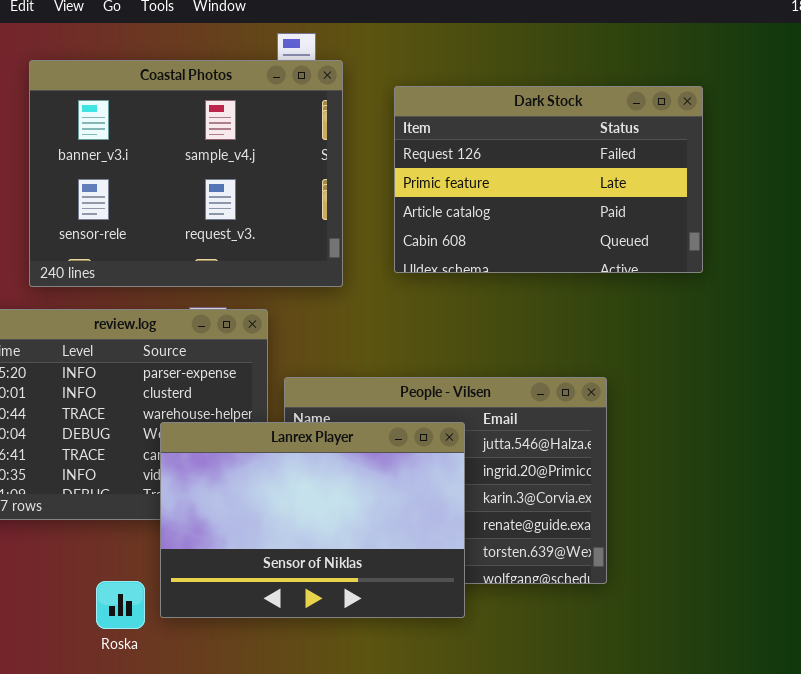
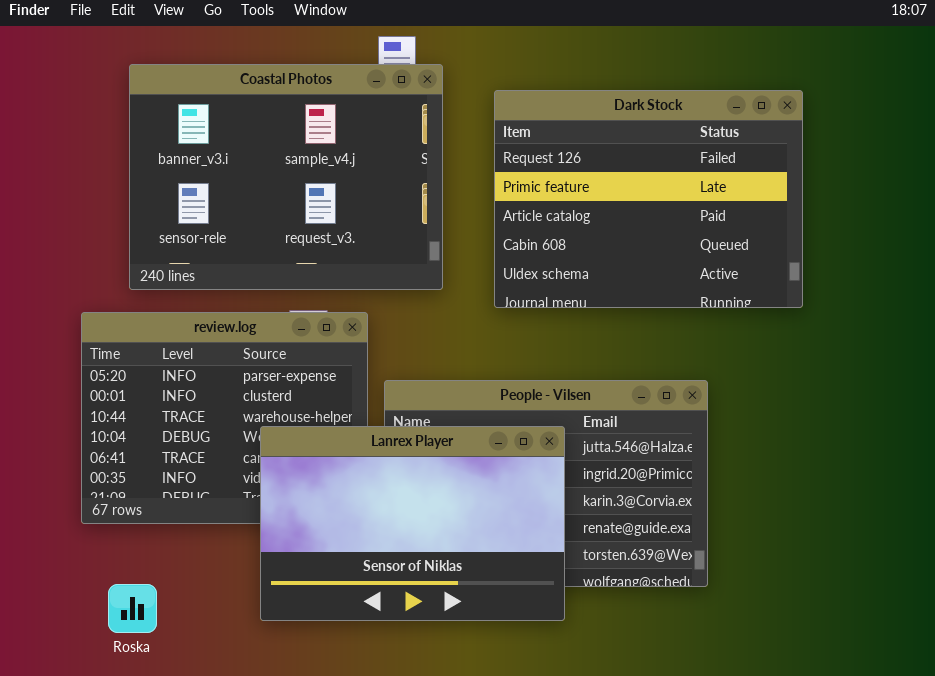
Dark Stock: [394,86,703,273] -> [494,90,803,308], resized
Roska: [96,581,145,629] -> [108,584,157,633], moved

